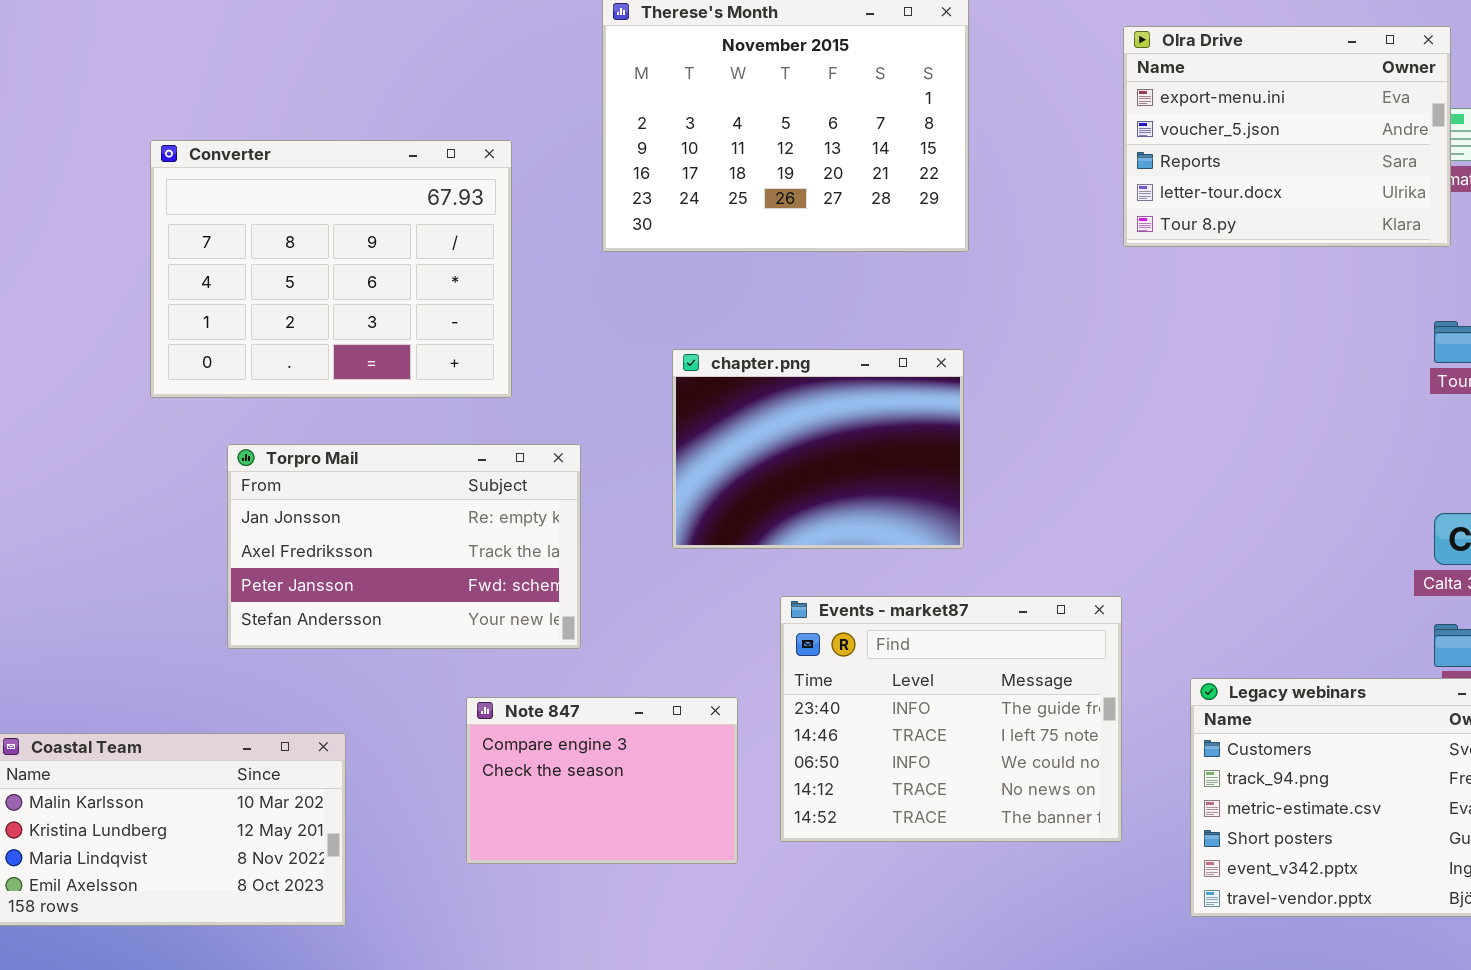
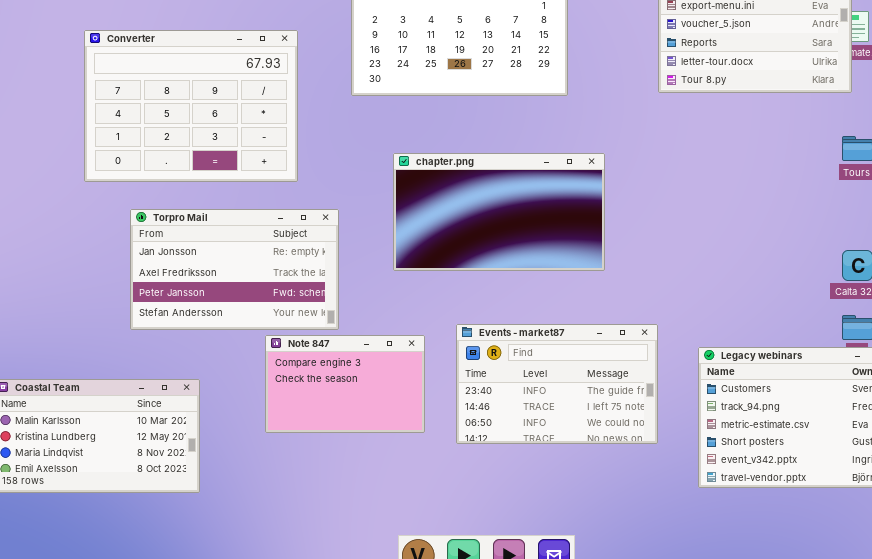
chapter.png: [672,349,964,549] -> [393,153,605,271], resized
Events - market87: [780,596,1122,842] -> [456,324,658,444], resized
Note 847: [466,697,738,864] -> [265,335,425,433], moved

